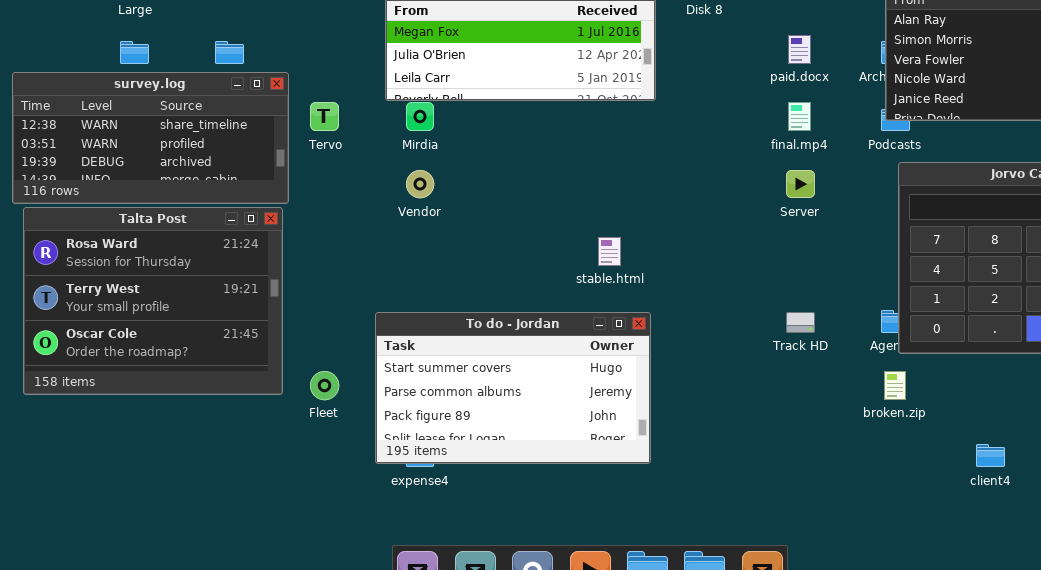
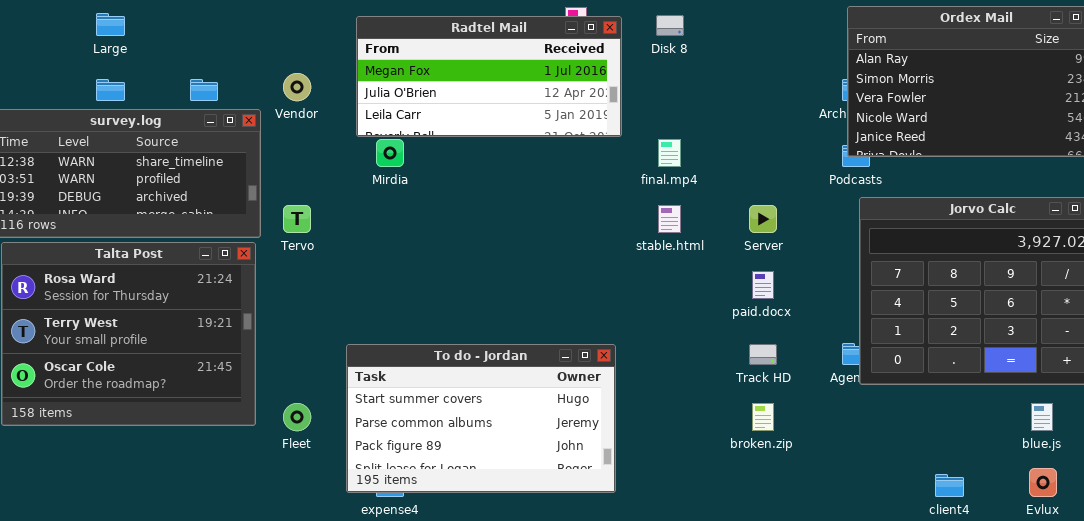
paid.docx: [788,35,811,64] -> [752,271,774,299], moved
Tervo: [310,102,339,131] -> [283,205,311,233], moved
final.mp4: [788,102,811,131] -> [658,139,681,167], moved
Vendor: [406,170,434,198] -> [283,73,311,101], moved
stable.html: [598,237,621,266] -> [658,205,681,233], moved
broken.zip: [884,371,906,400] -> [752,403,774,431], moved

